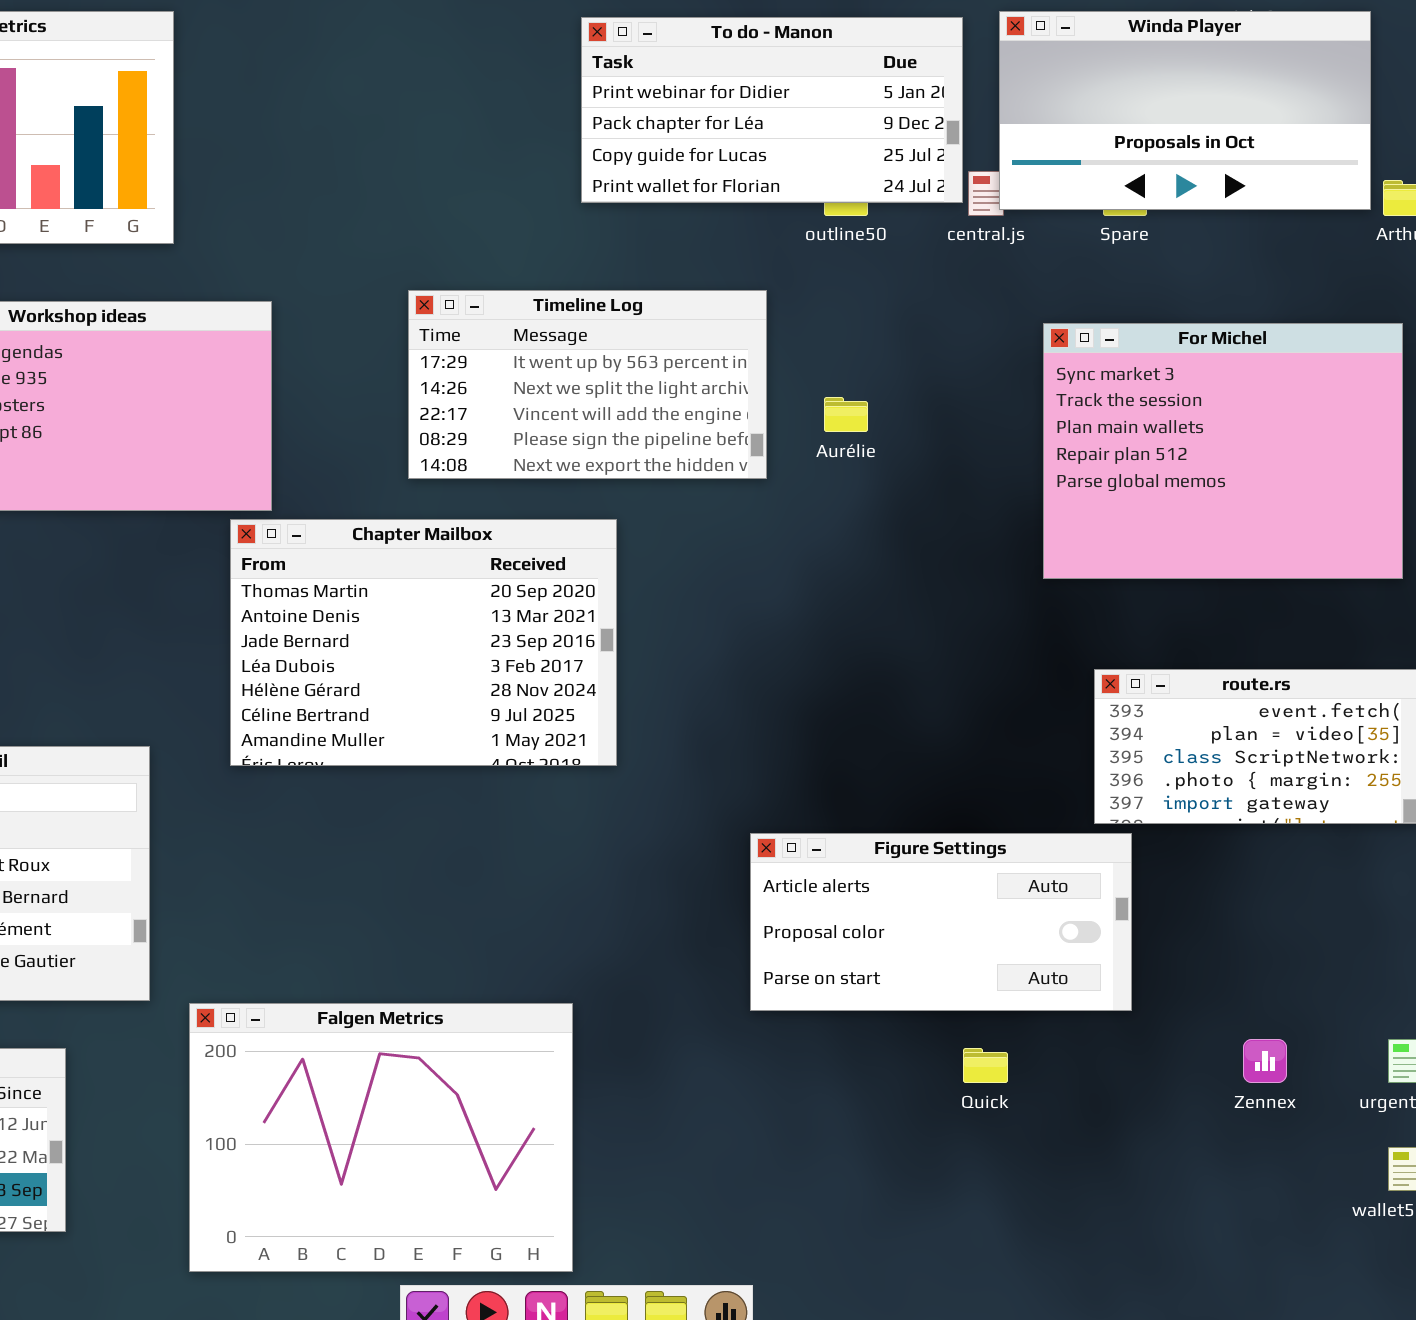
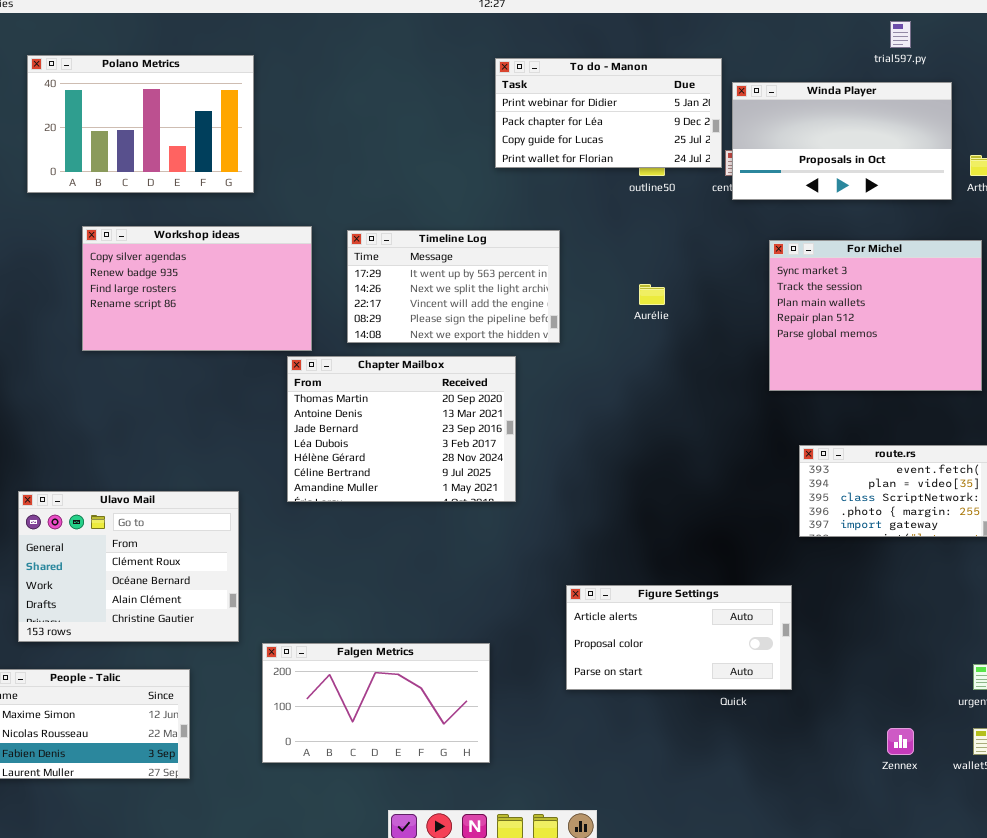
Winda Player: [999,11,1371,210] -> [732,82,952,200], moved
Timeline Log: [408,290,767,479] -> [347,230,560,343], moved
Figure Settings: [750,833,1132,1011] -> [566,585,792,690], moved
Falgen Metrics: [189,1003,573,1272] -> [262,643,490,763], resized
Zennex: [1243,1039,1287,1083] -> [887,728,914,755], moved

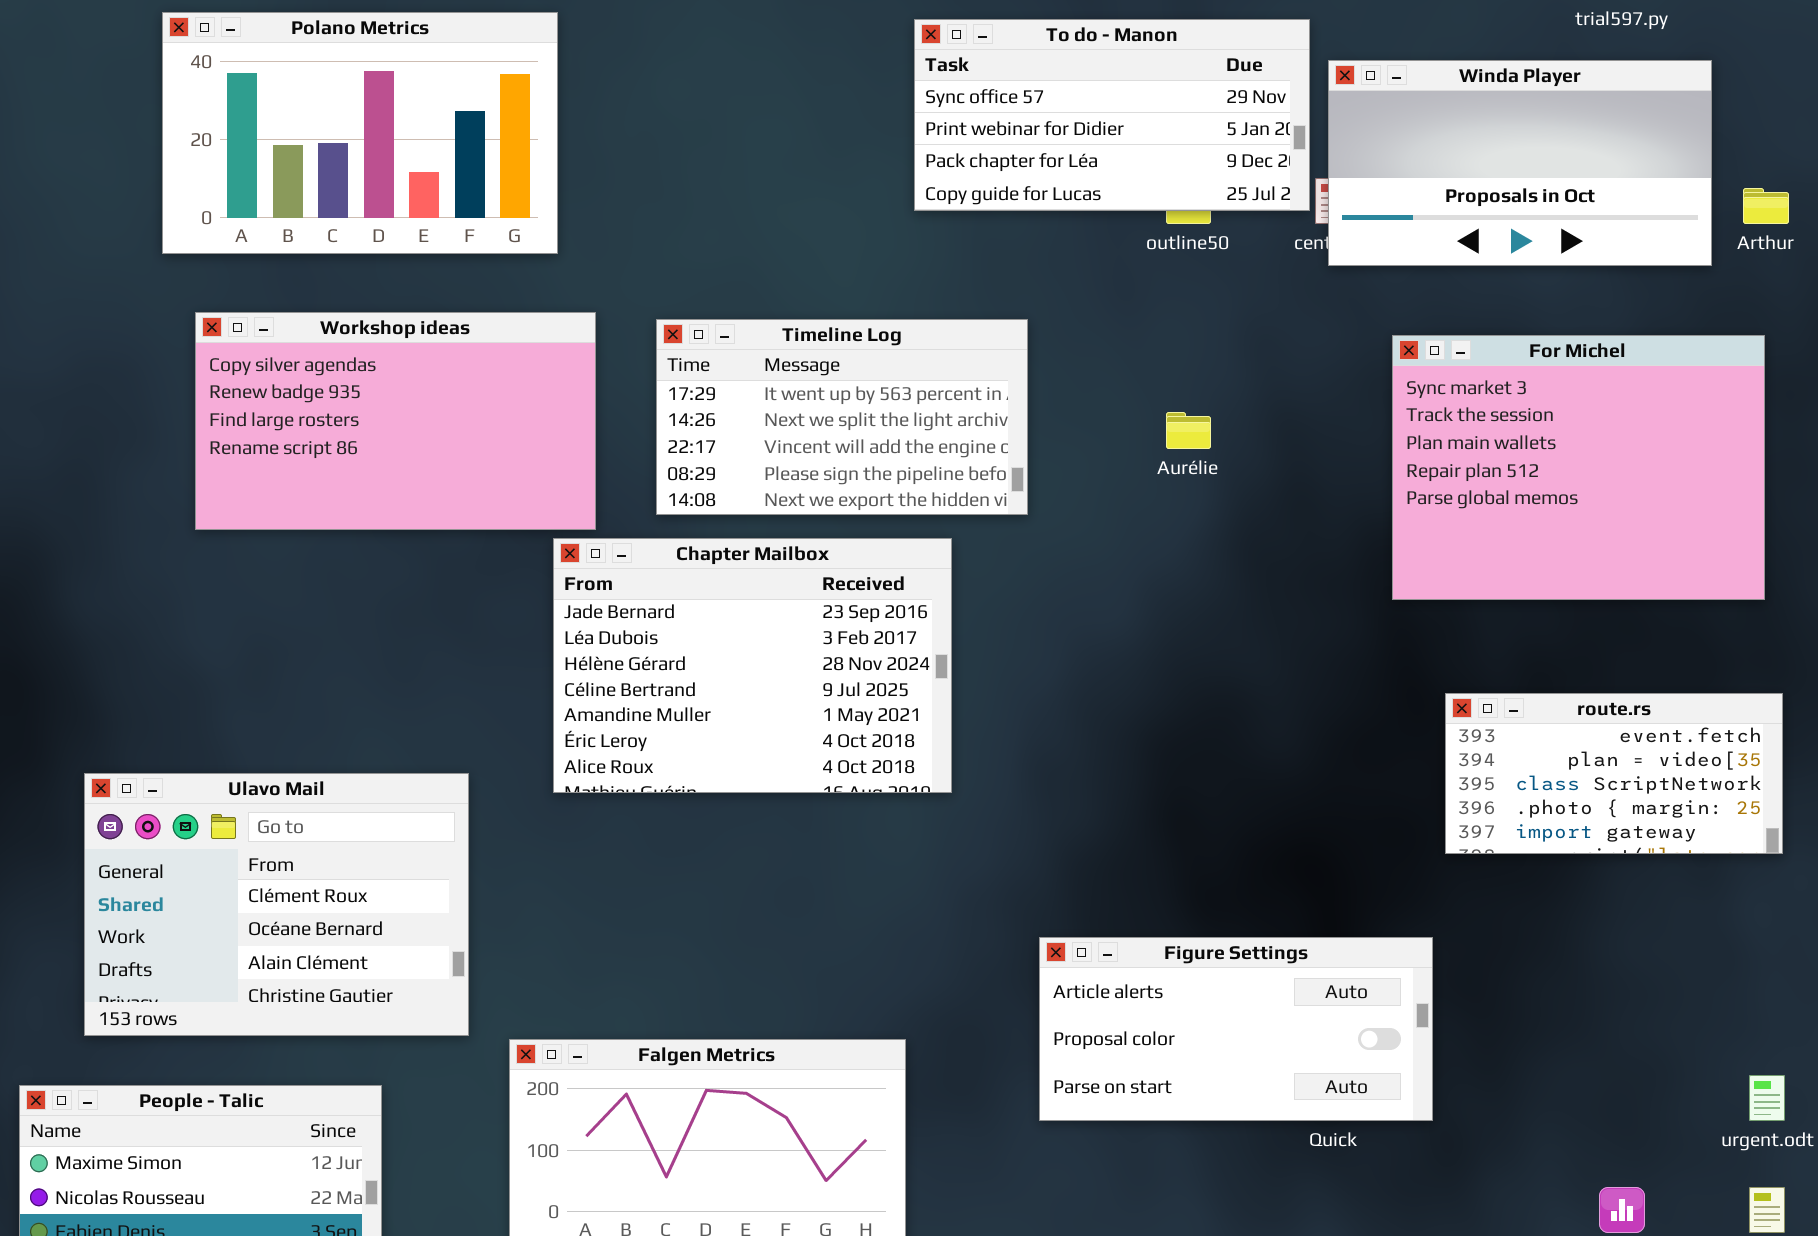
Polano Metrics: [27,55,254,193] -> [162,12,558,254], moved
To do - Manon: [495,58,722,168] -> [914,19,1310,211], scrolled up 1 row
Chapter Mailbox: [287,356,516,502] -> [553,538,952,793], scrolled down 2 rows

